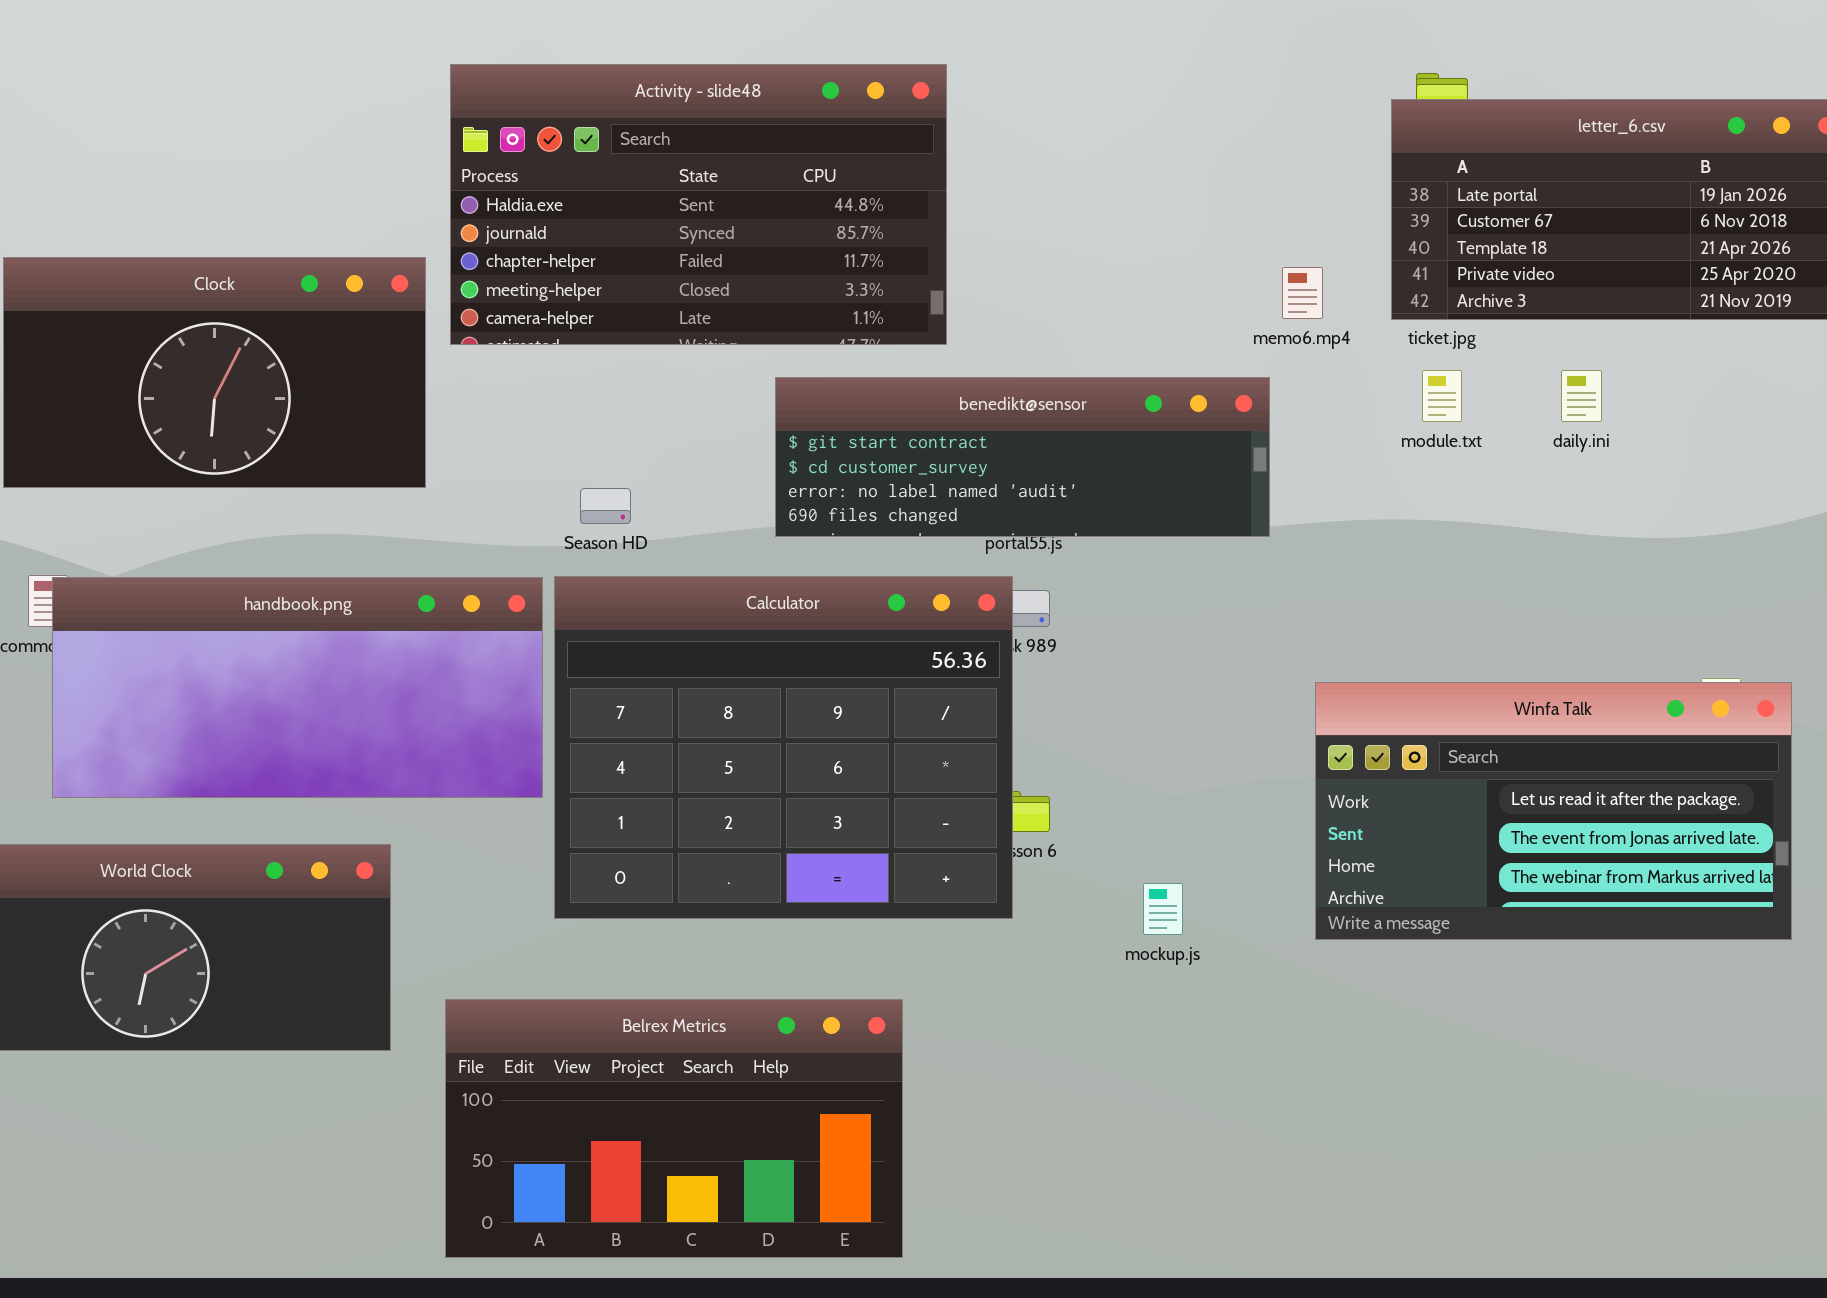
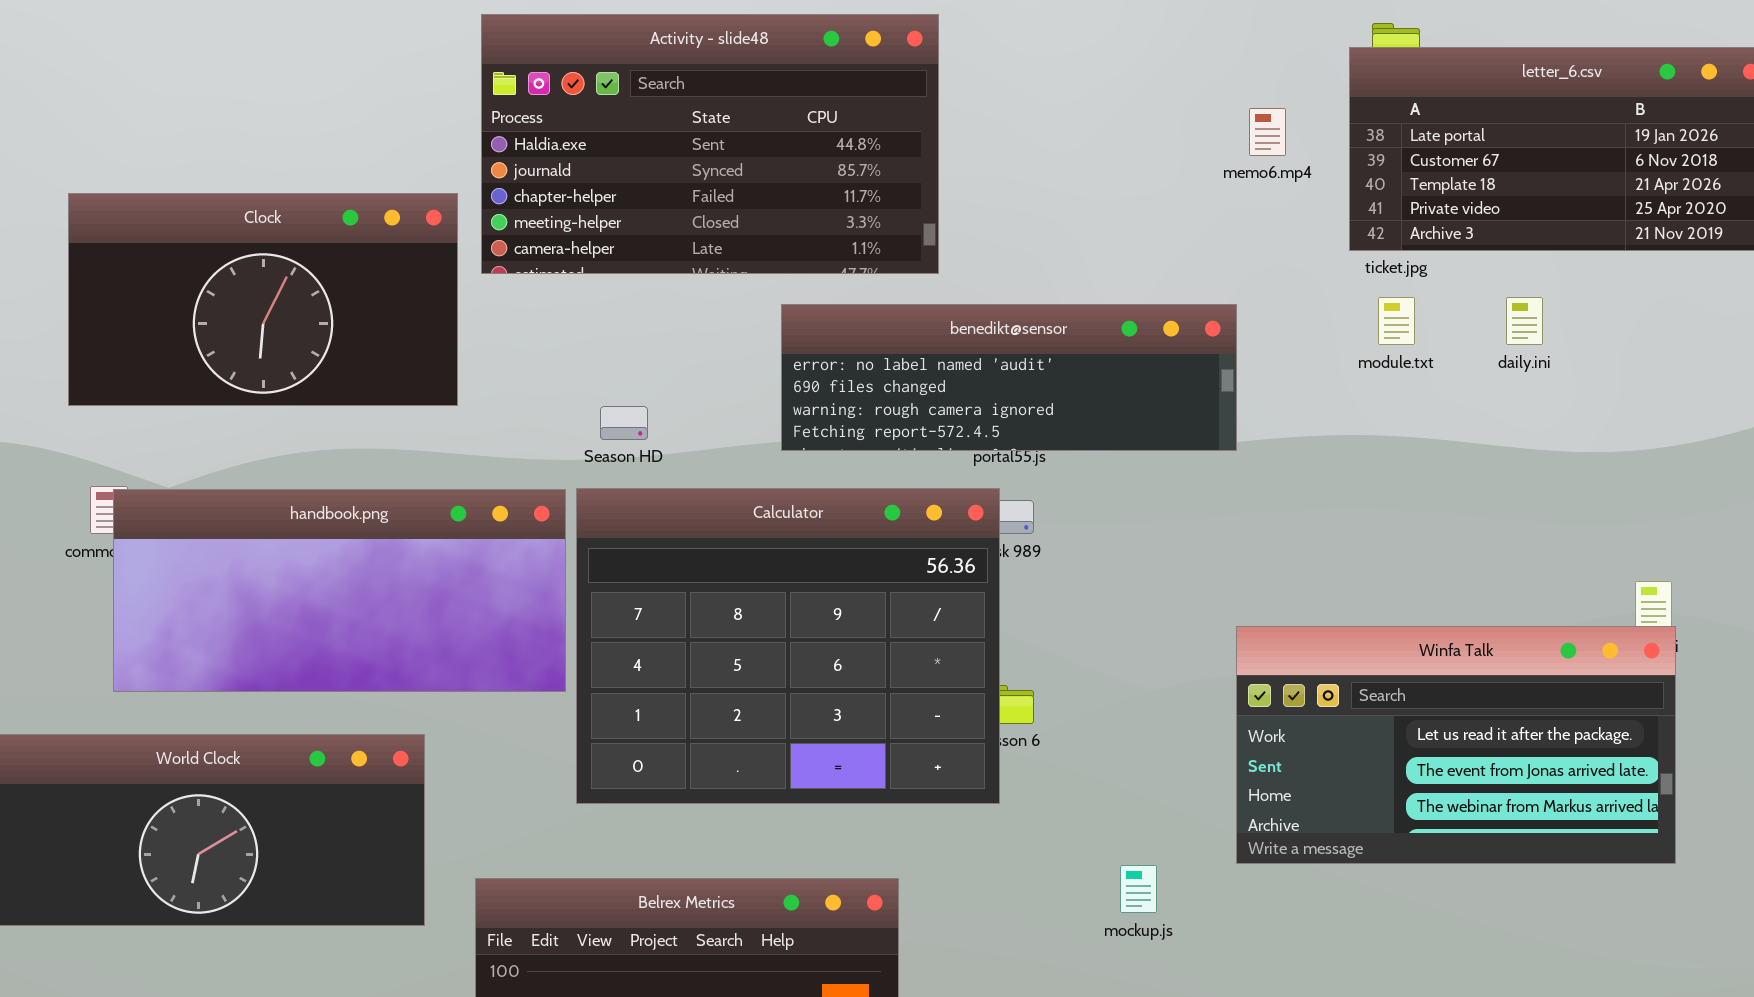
memo6.mp4: [1282,267,1323,319] -> [1249,108,1286,156], moved
benedikt@sensor: [775,377,1270,537] -> [781,304,1237,451], scrolled down 2 rows
Winfa Talk: [1315,682,1792,940] -> [1236,626,1676,864], moved
mockup.js: [1143,883,1183,935] -> [1120,865,1157,913], moved

